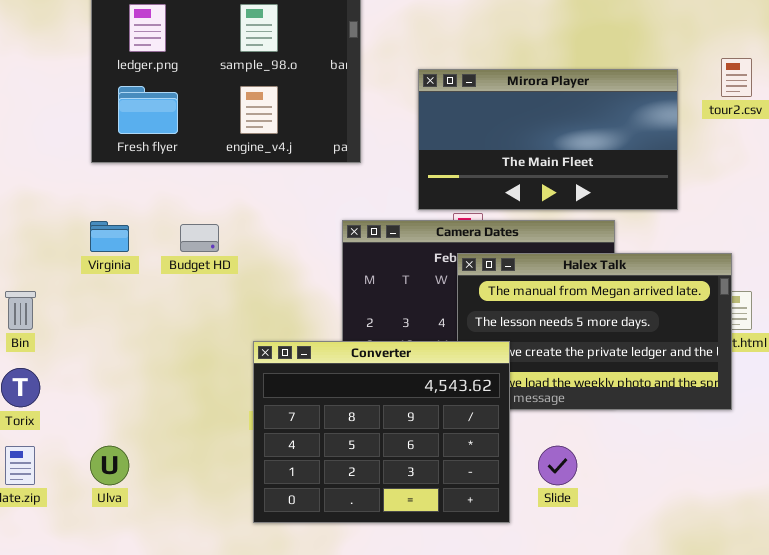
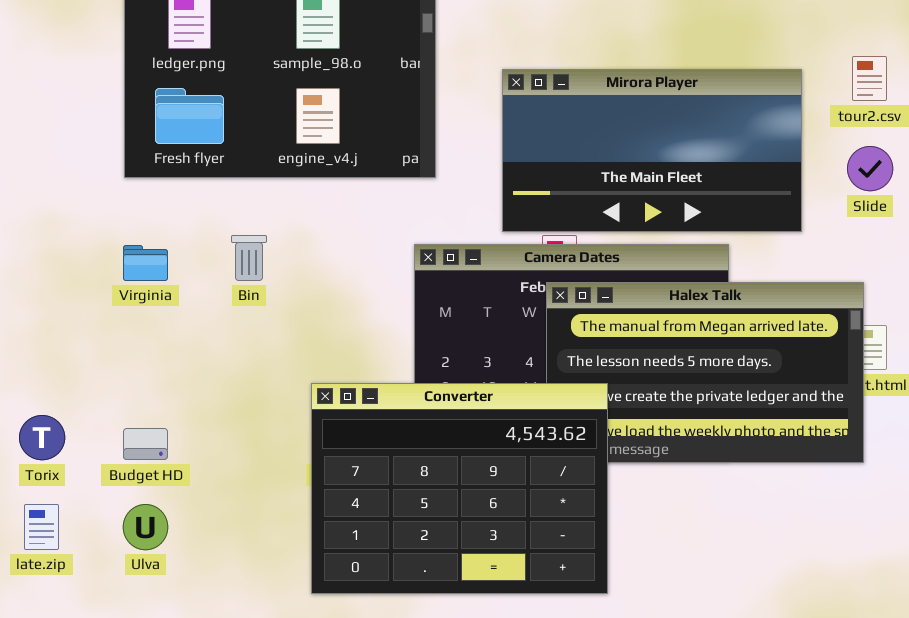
Budget HD: [180,224,219,252] -> [123,428,168,460], moved
Bin: [5,291,36,330] -> [231,235,267,281], moved
Slide: [538,446,577,485] -> [847,146,893,191], moved

